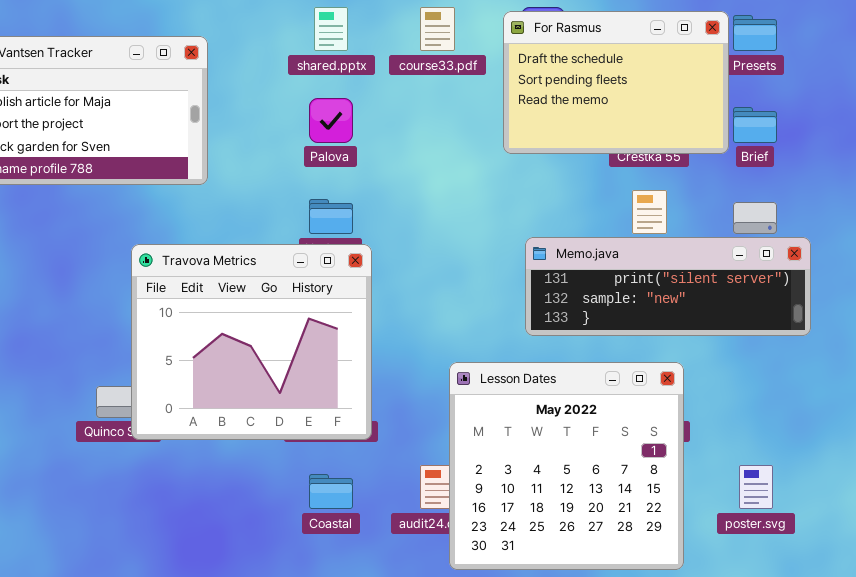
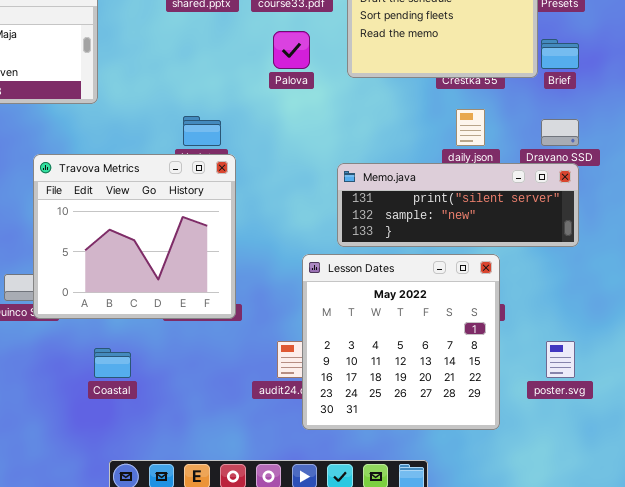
Palova: [309,98,353,143] -> [273,31,310,69], moved
Memo.java: [525,237,811,336] -> [337,163,579,247], moved
Coastal: [309,474,353,509] -> [94,348,131,378], moved

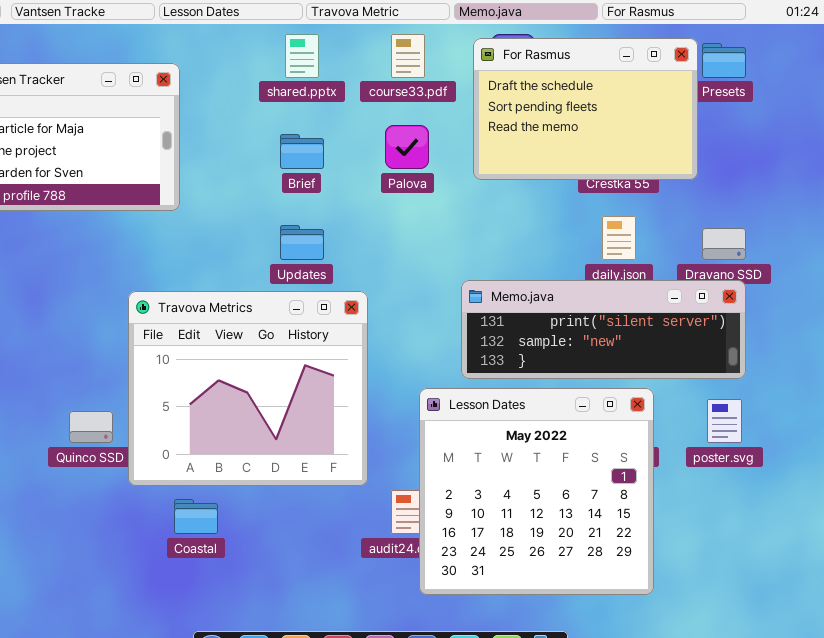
Brief: [541,39,579,69] -> [280,134,324,169], moved
Travova Metrics: [33,154,236,319] -> [128,291,368,486], moved
poster.svg: [546,341,575,378] -> [707,399,742,443], moved

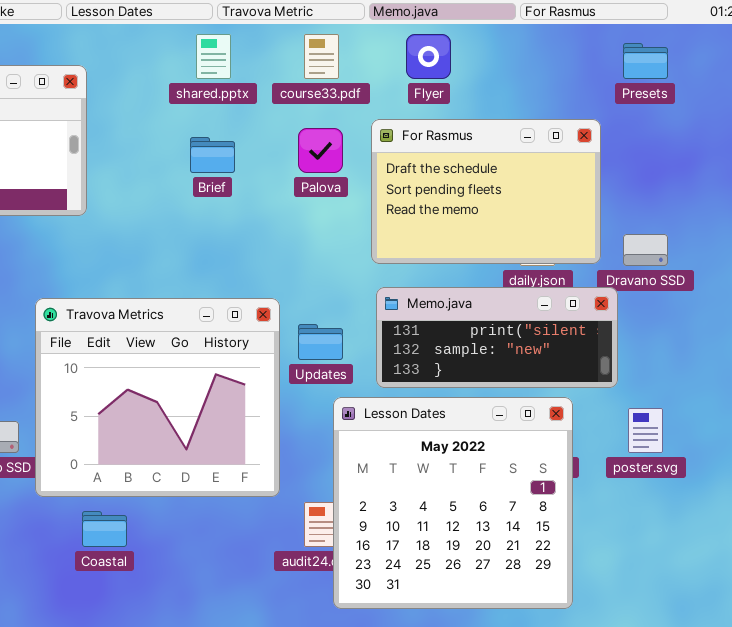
For Rasmus: [473,38,698,180] -> [371,119,601,264], moved
Updates: [280,225,324,260] -> [298,324,343,360], moved
Memo.java: [461,280,746,379] -> [376,287,618,388], resized

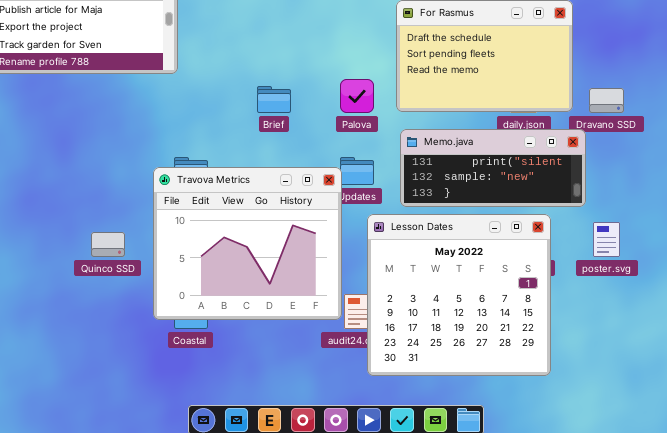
Palova: [298,128,343,173] -> [340,79,374,113], moved
Brief: [190,137,235,173] -> [257,86,291,113], moved
Travova Metrics: [35,298,280,497] -> [153,167,342,320], moved

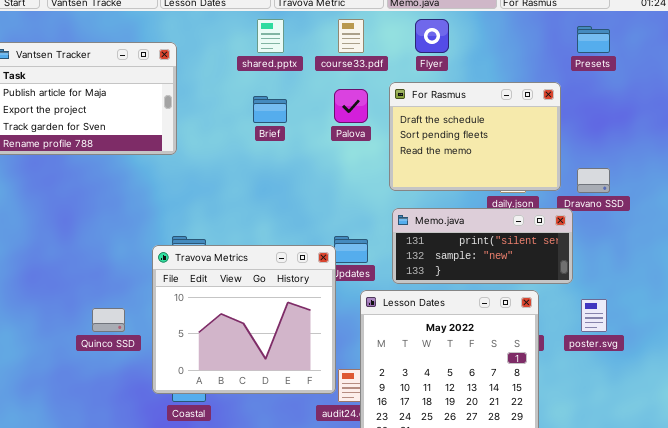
Palova: [340,79,374,113] -> [334,89,368,123], moved
Brief: [257,86,291,113] -> [253,96,287,123], moved

